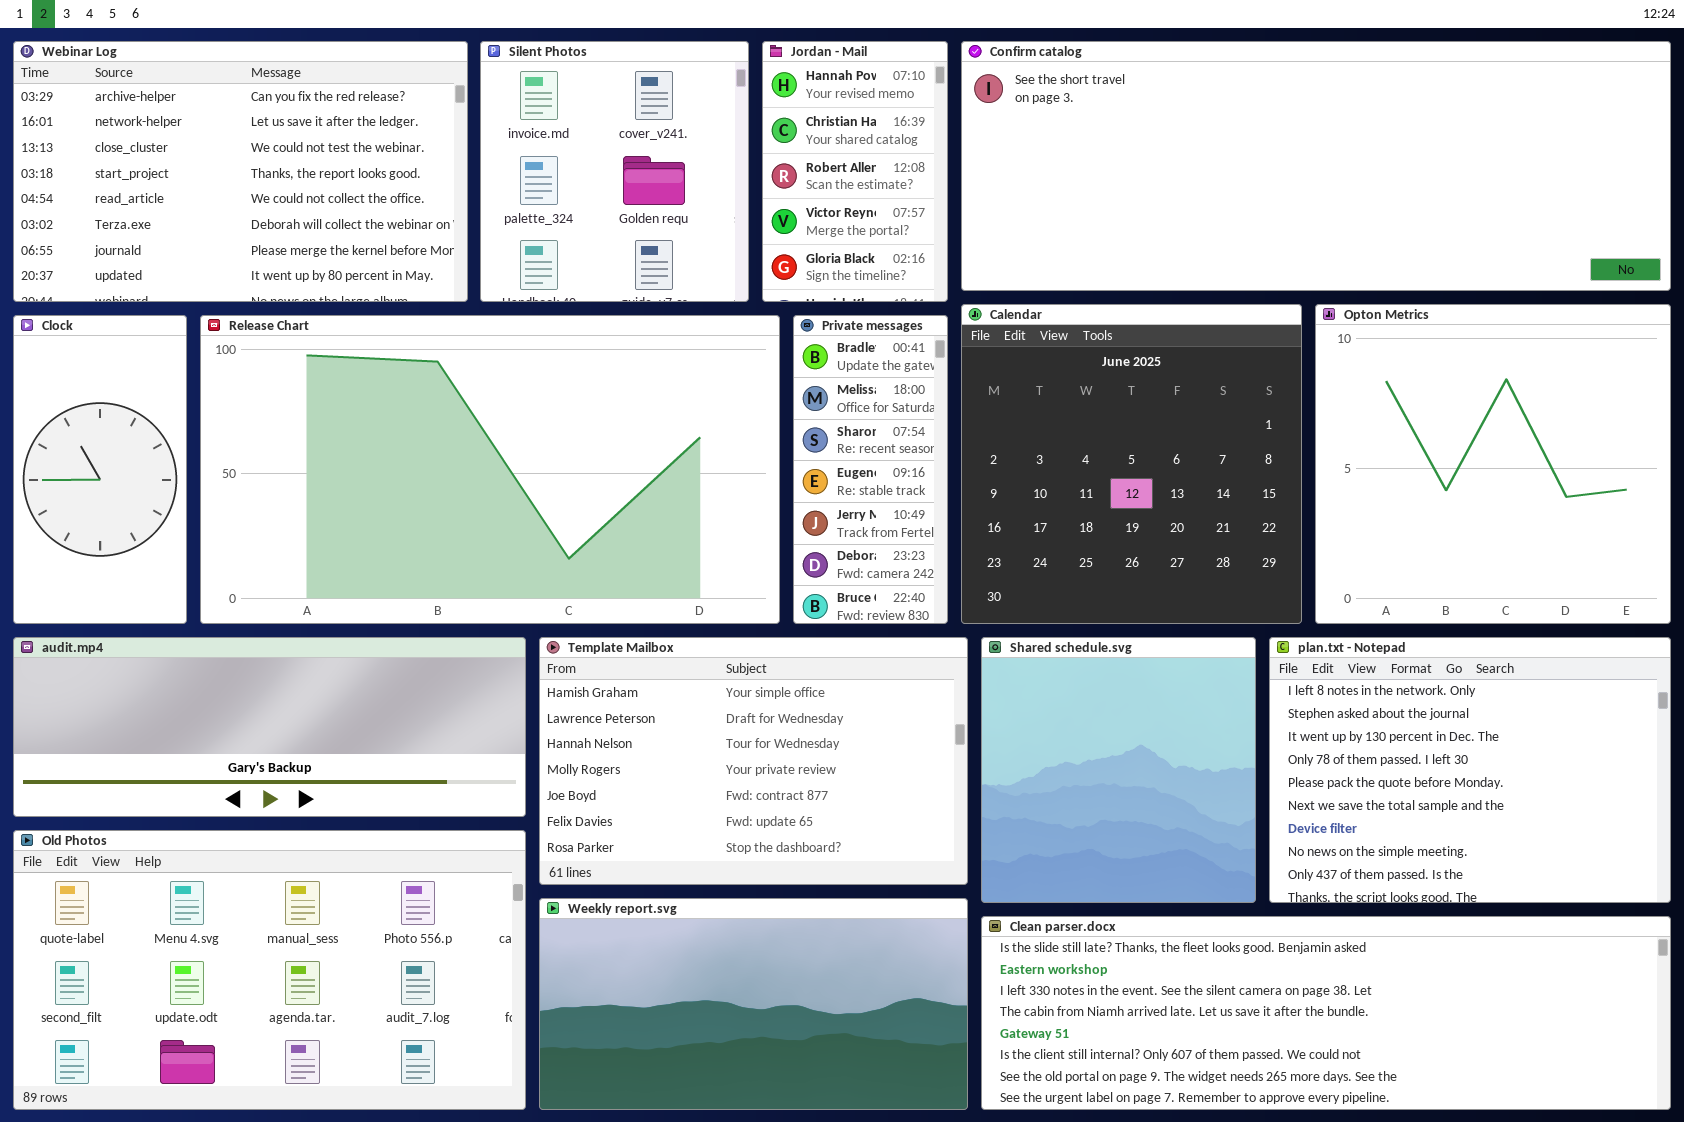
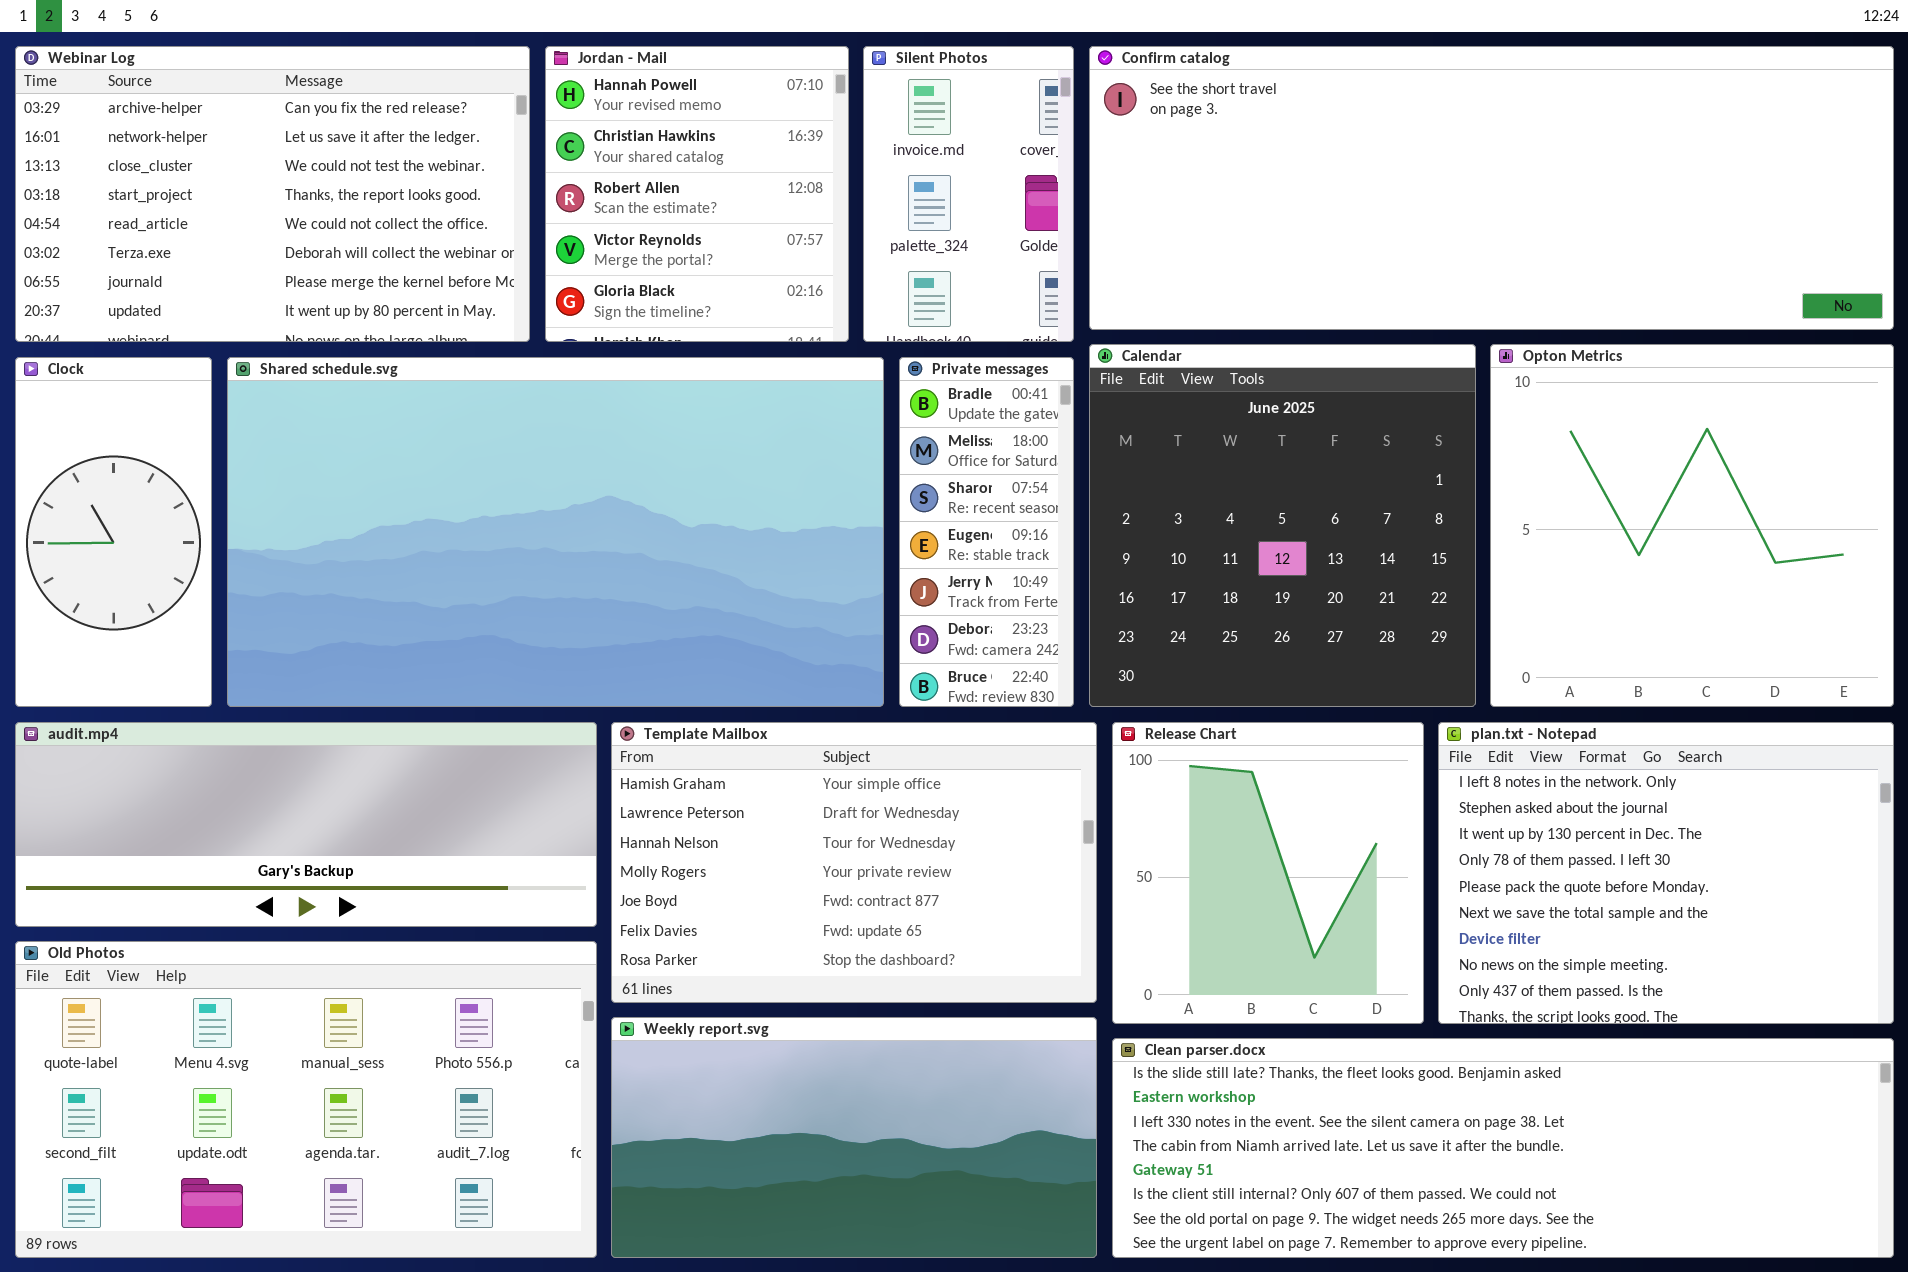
Silent Photos: [480,41,749,302] -> [863,46,1074,342], moved, resized
Jordan - Mail: [762,41,948,302] -> [545,46,849,342], moved, resized
Release Chart: [200,315,780,624] -> [1112,722,1424,1024], moved, resized
Shared schedule.svg: [981,637,1256,903] -> [227,357,884,707], moved, resized

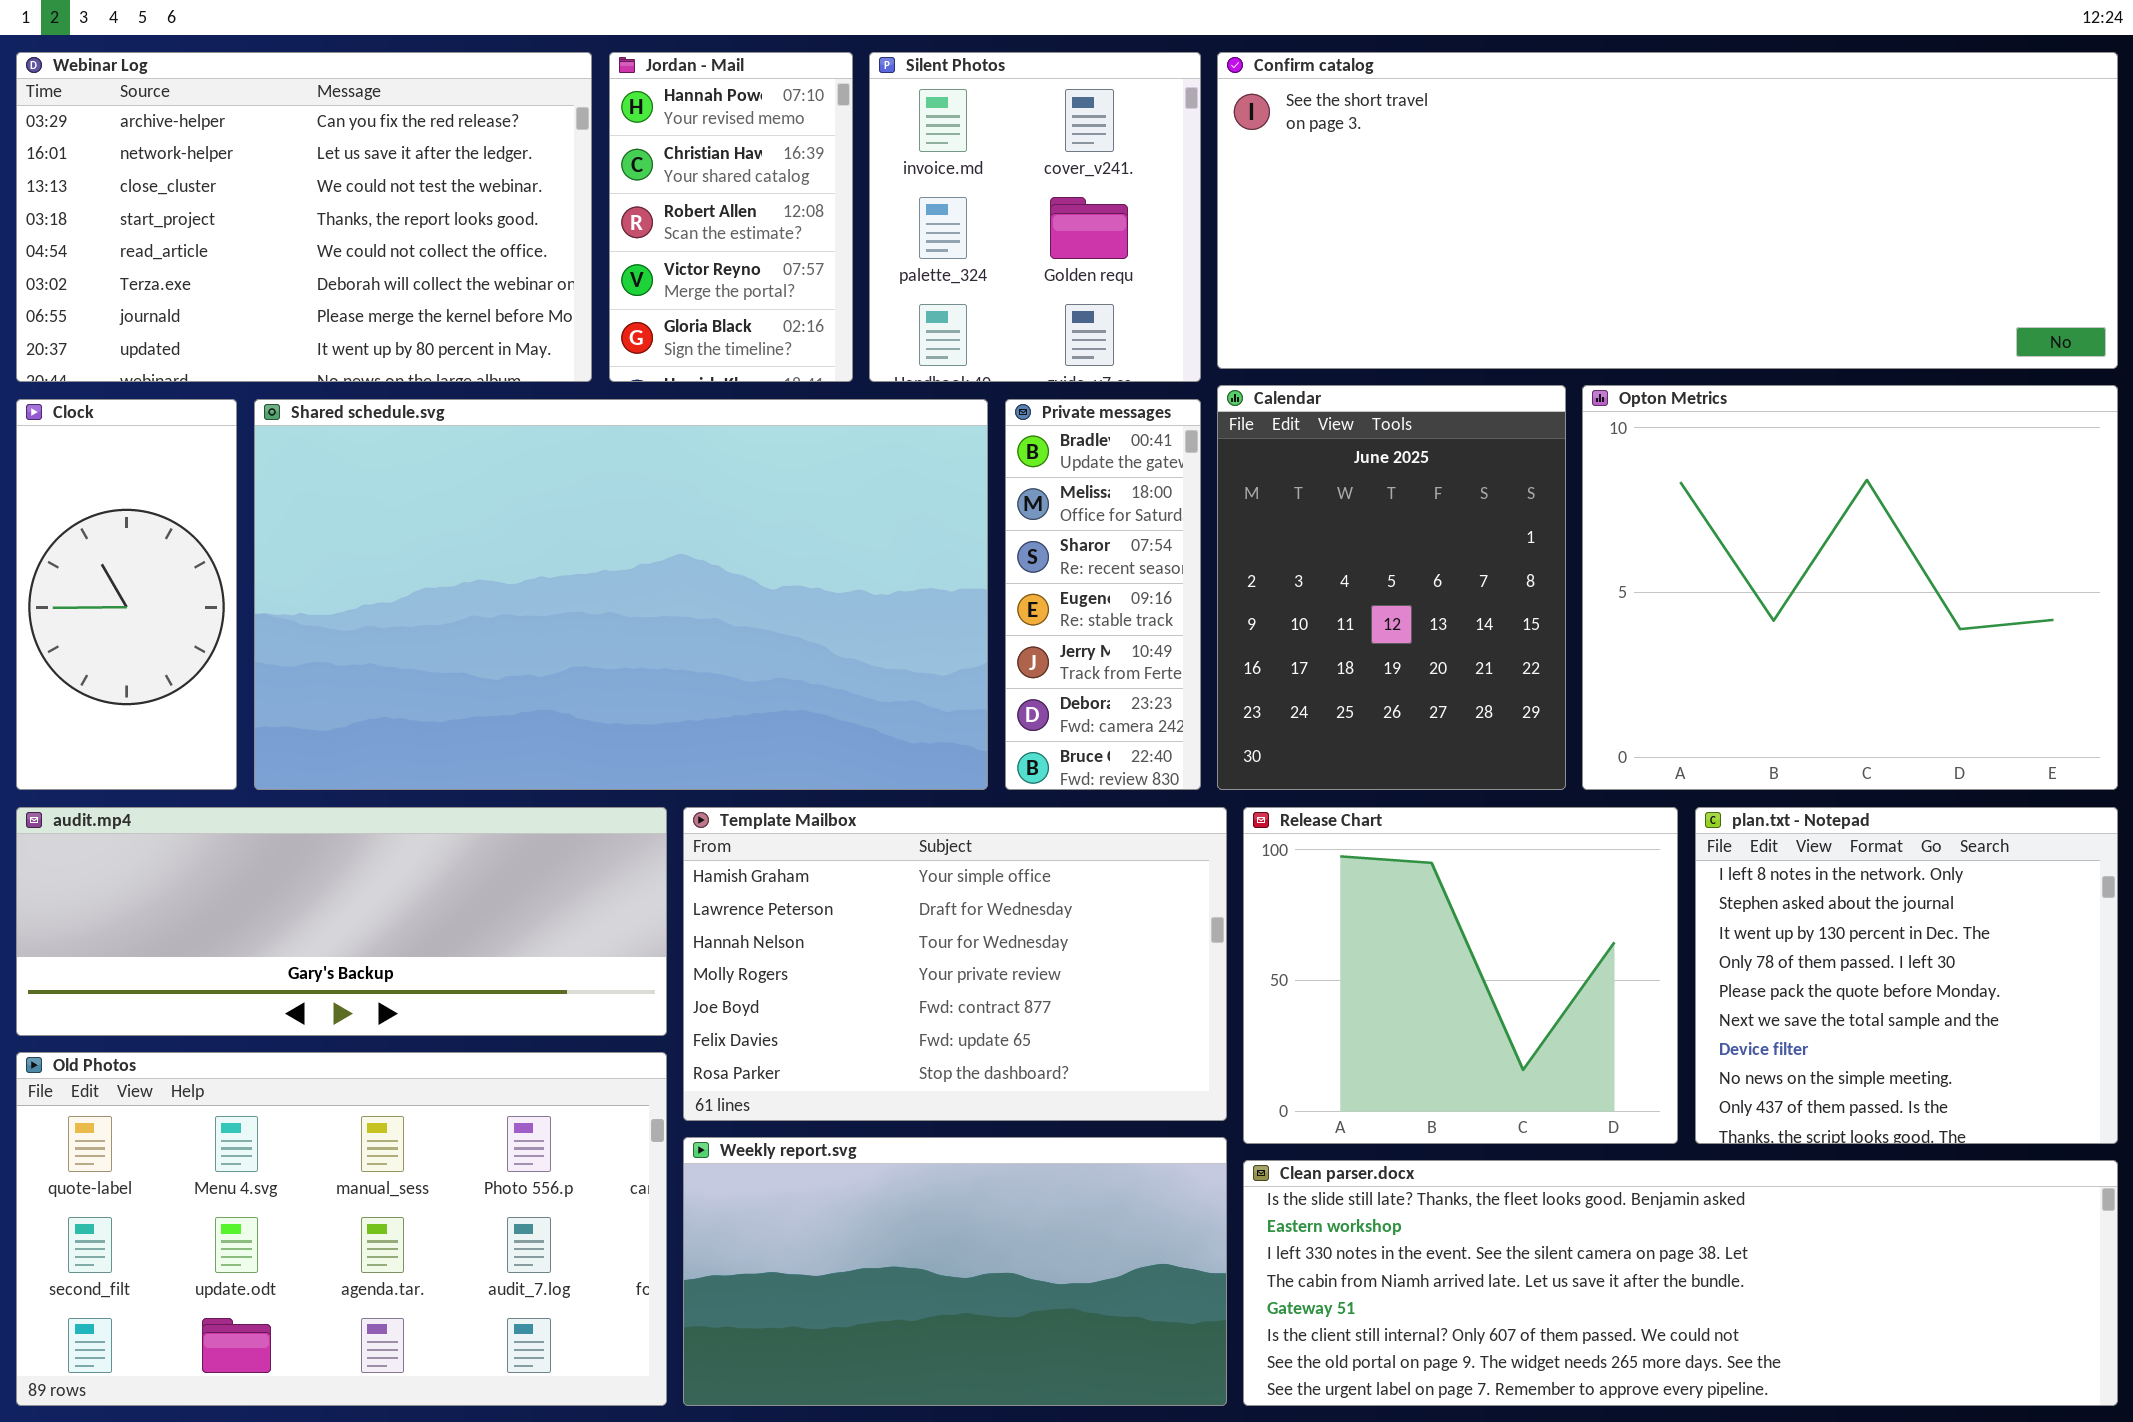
Jordan - Mail: [545,46,849,342] -> [609,52,853,382], resized
Silent Photos: [863,46,1074,342] -> [869,52,1201,382], resized
Calendar: [1089,344,1476,707] -> [1217,385,1566,790], resized
Opton Metrics: [1490,344,1894,707] -> [1582,385,2118,790], resized
Release Chart: [1112,722,1424,1024] -> [1243,807,1678,1144], resized
plan.txt - Notepad: [1438,722,1894,1024] -> [1695,807,2118,1144], resized

